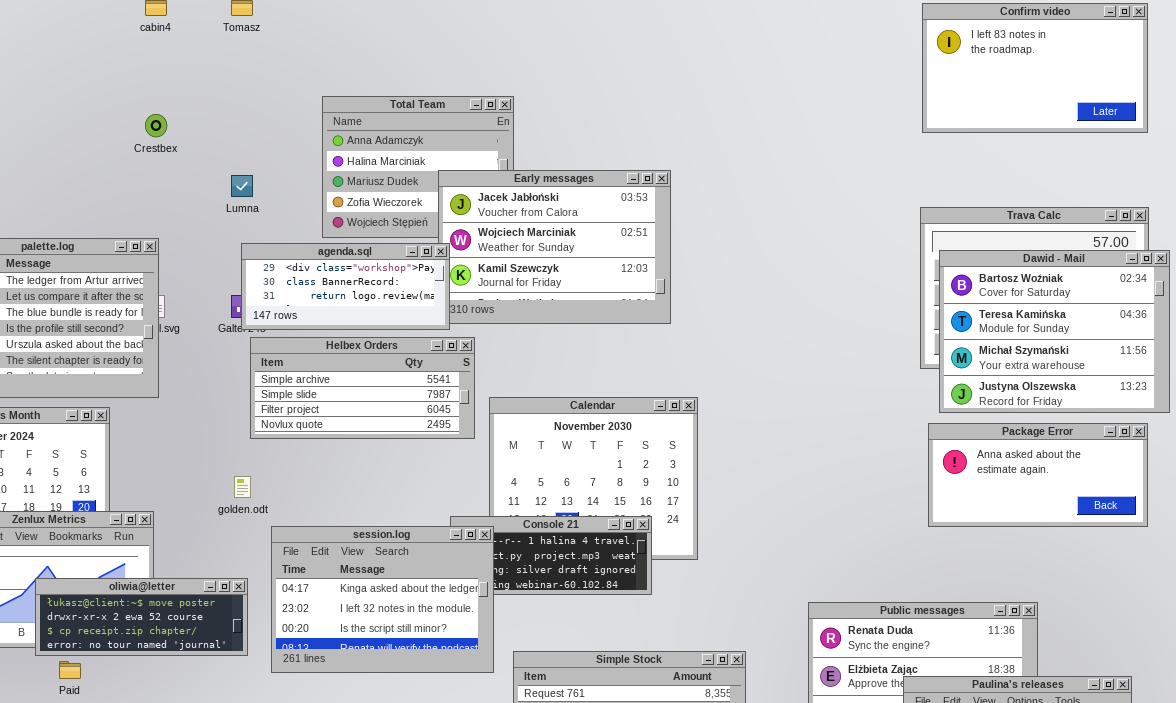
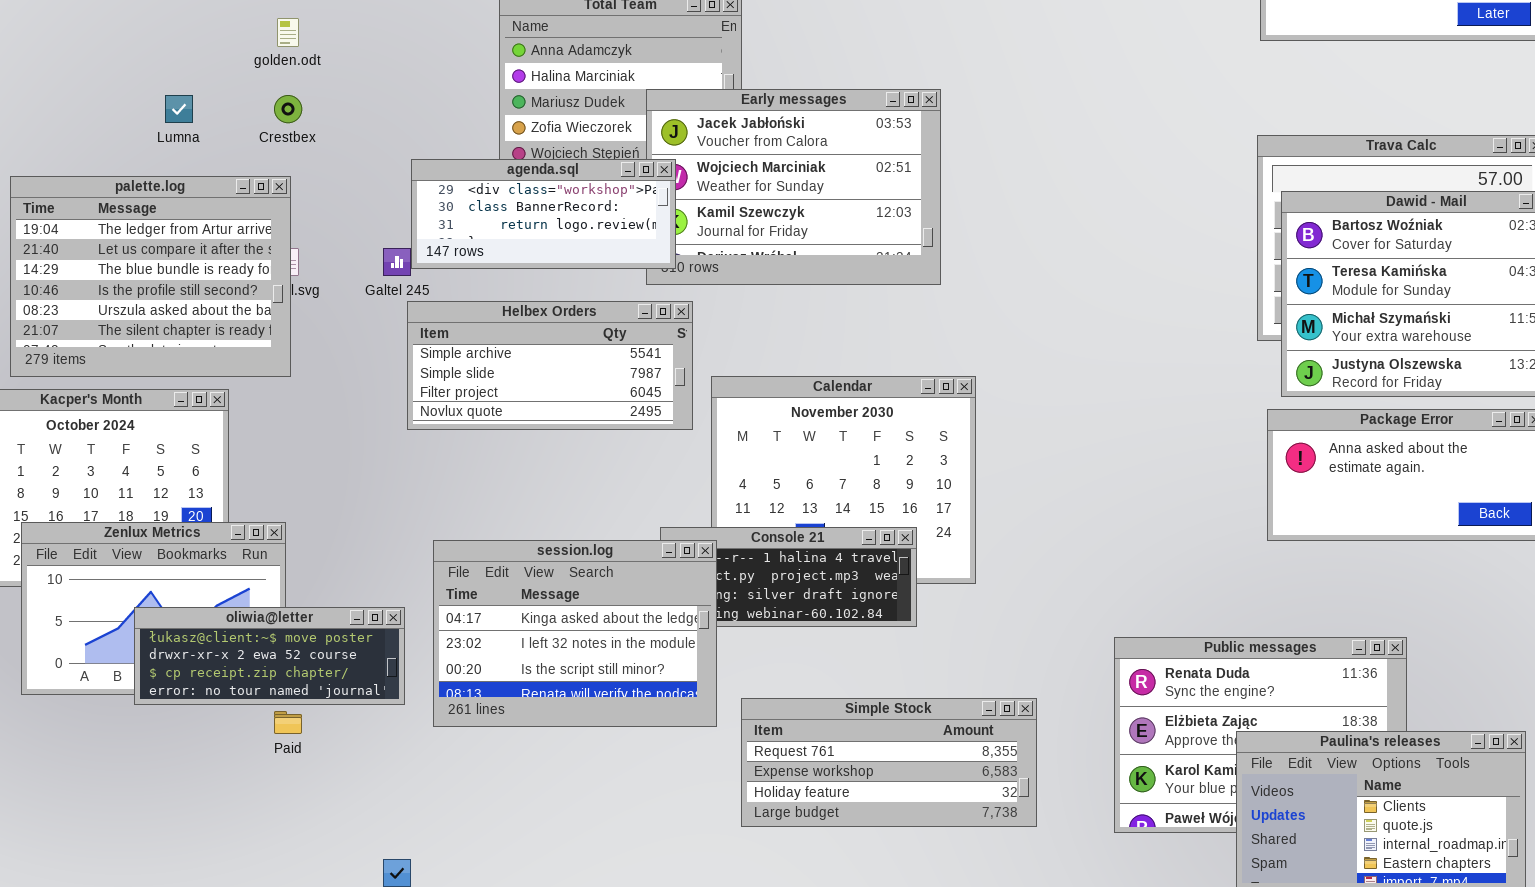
Crestbex: [145,114,167,137] -> [274,95,302,123], moved
Lumna: [231,175,253,197] -> [165,95,193,123], moved
agenda.sql: [241,243,450,330] -> [411,159,676,269], moved
golden.odt: [234,476,251,498] -> [277,18,299,47], moved
Paid: [59,661,81,679] -> [274,711,302,734], moved

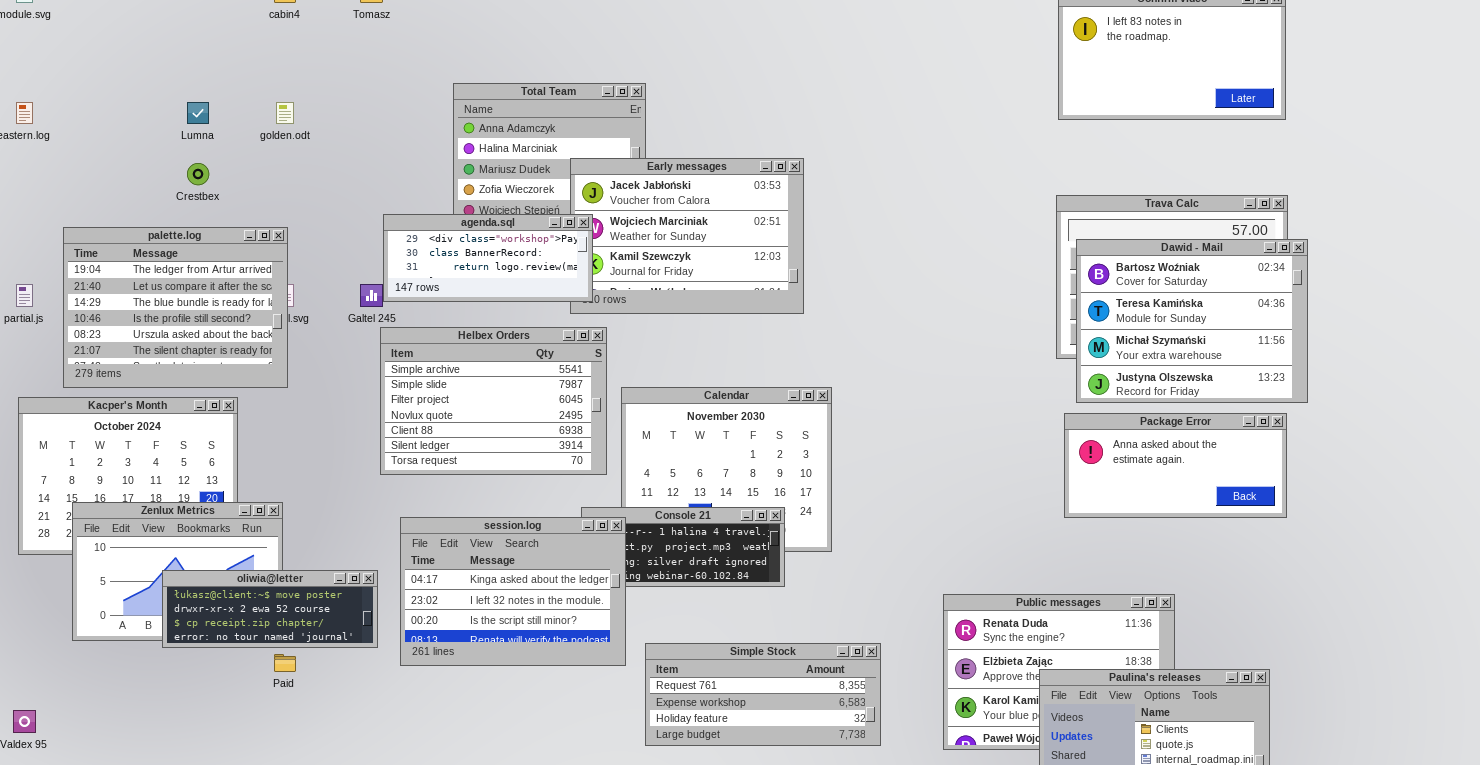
Lumna: [165,95,193,123] -> [187,102,209,124], moved
Crestbex: [274,95,302,123] -> [187,163,209,185], moved
Helbex Orders: [407,301,693,430] -> [380,327,607,475], resized

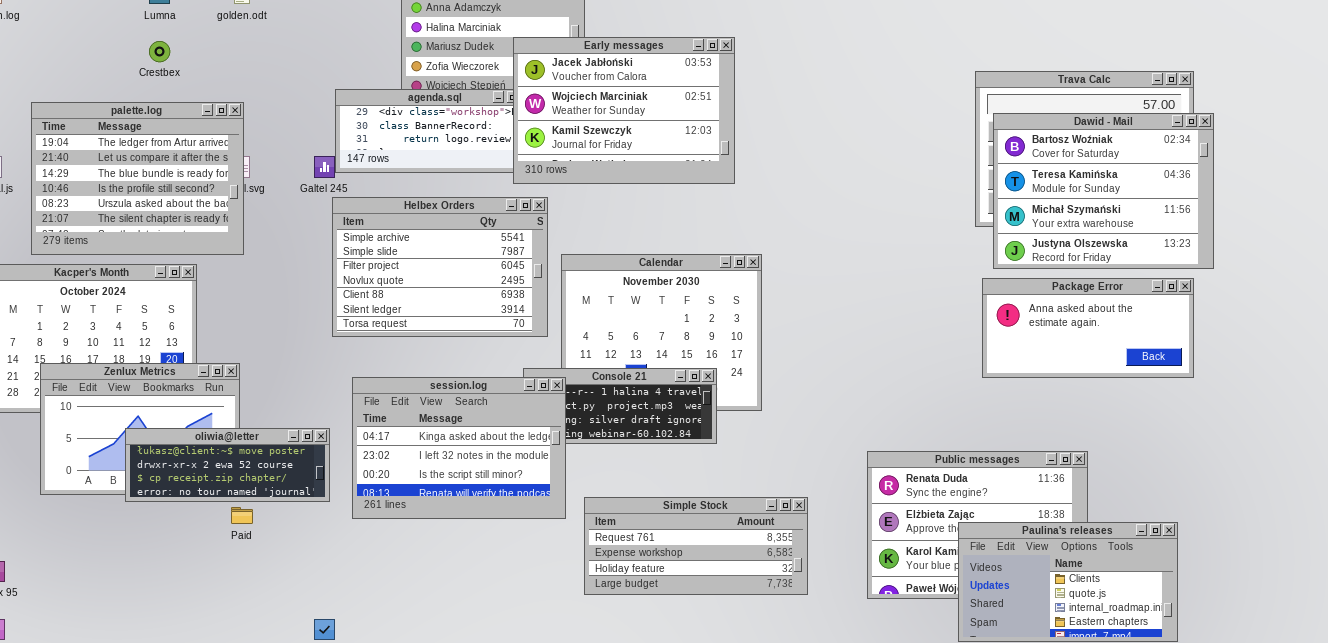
Early messages: [570,158,804,314] -> [513,37,735,184], raised

